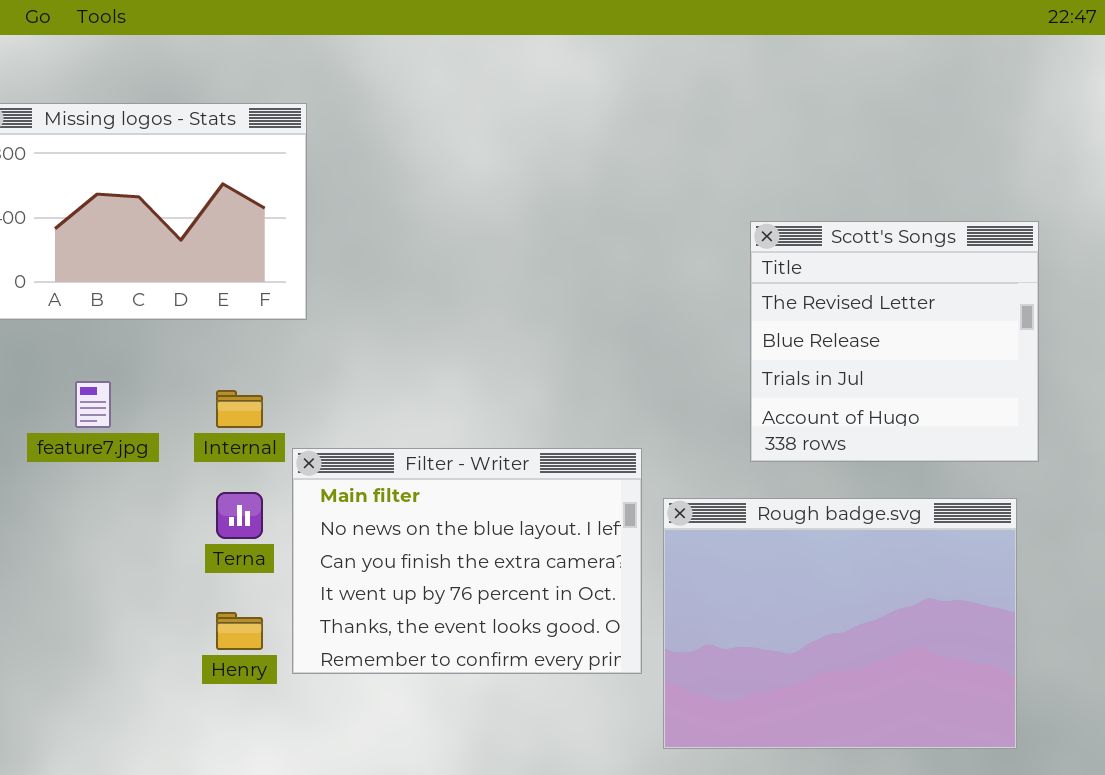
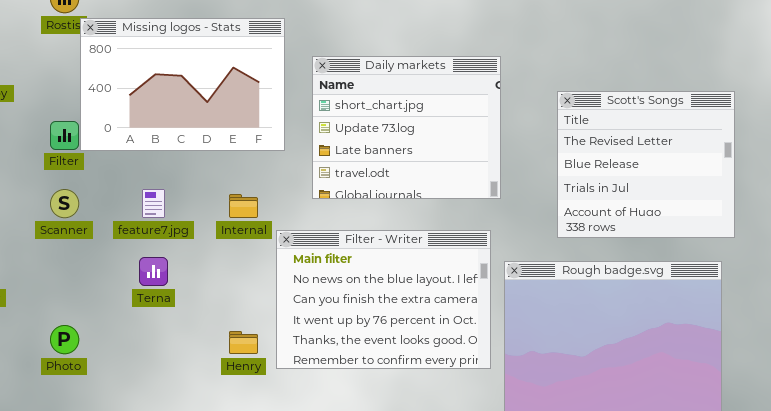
Daily markets: none -> [312,56,501,199], opened
Terna: [216,492,263,539] -> [139,257,168,286], moved

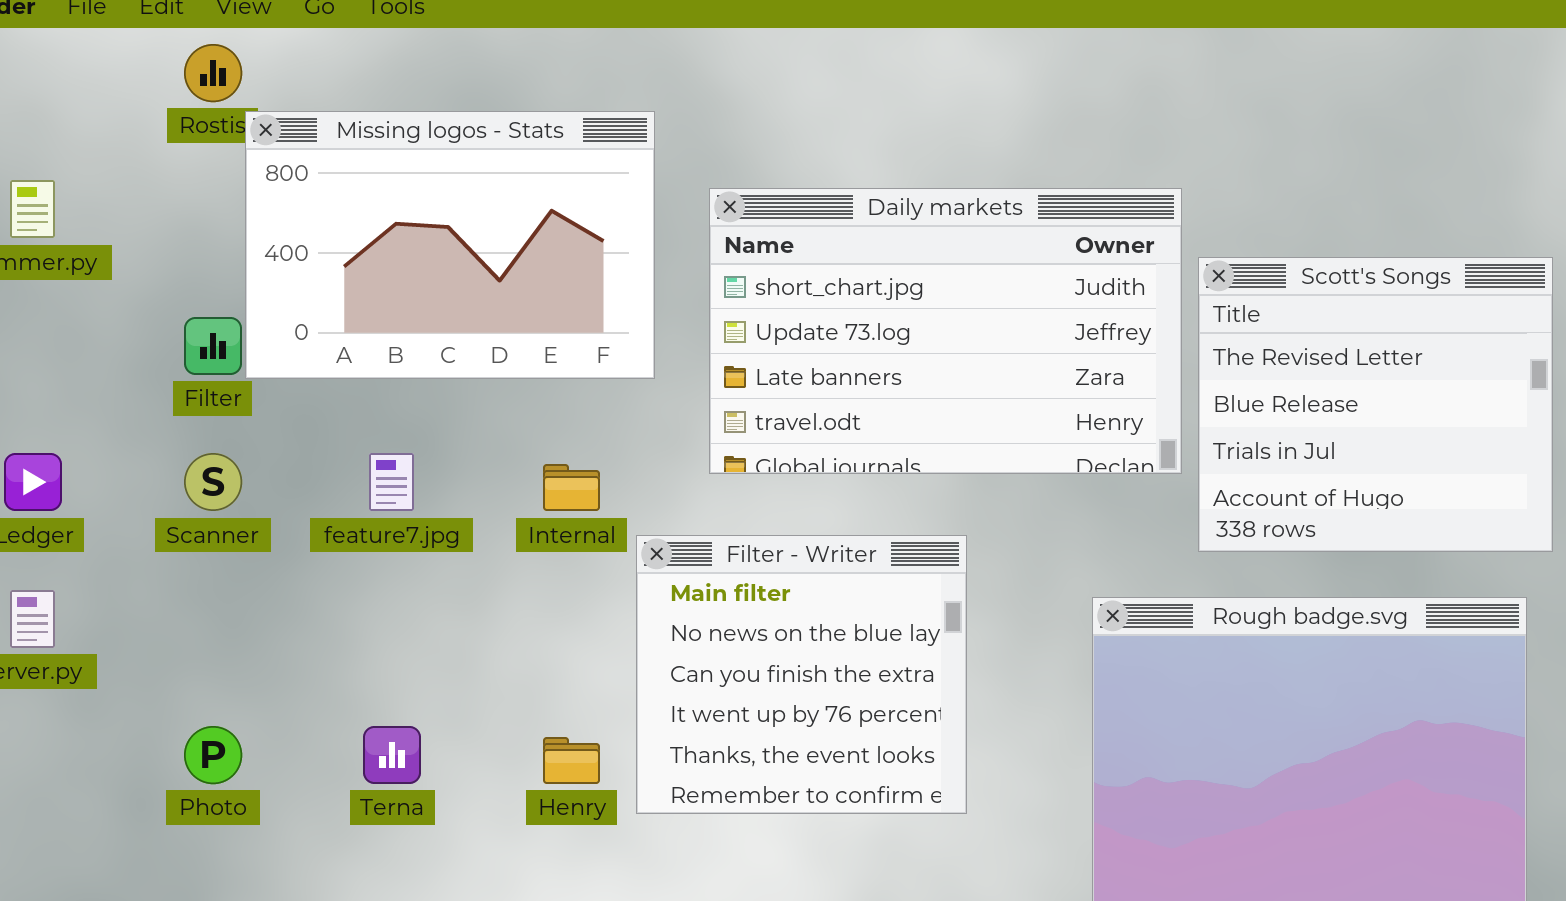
Daily markets: [312,56,501,199] -> [709,188,1182,474], resized
Filter - Writer: [276,230,491,369] -> [636,535,967,814], resized
Terna: [139,257,168,286] -> [363,726,421,784], moved

